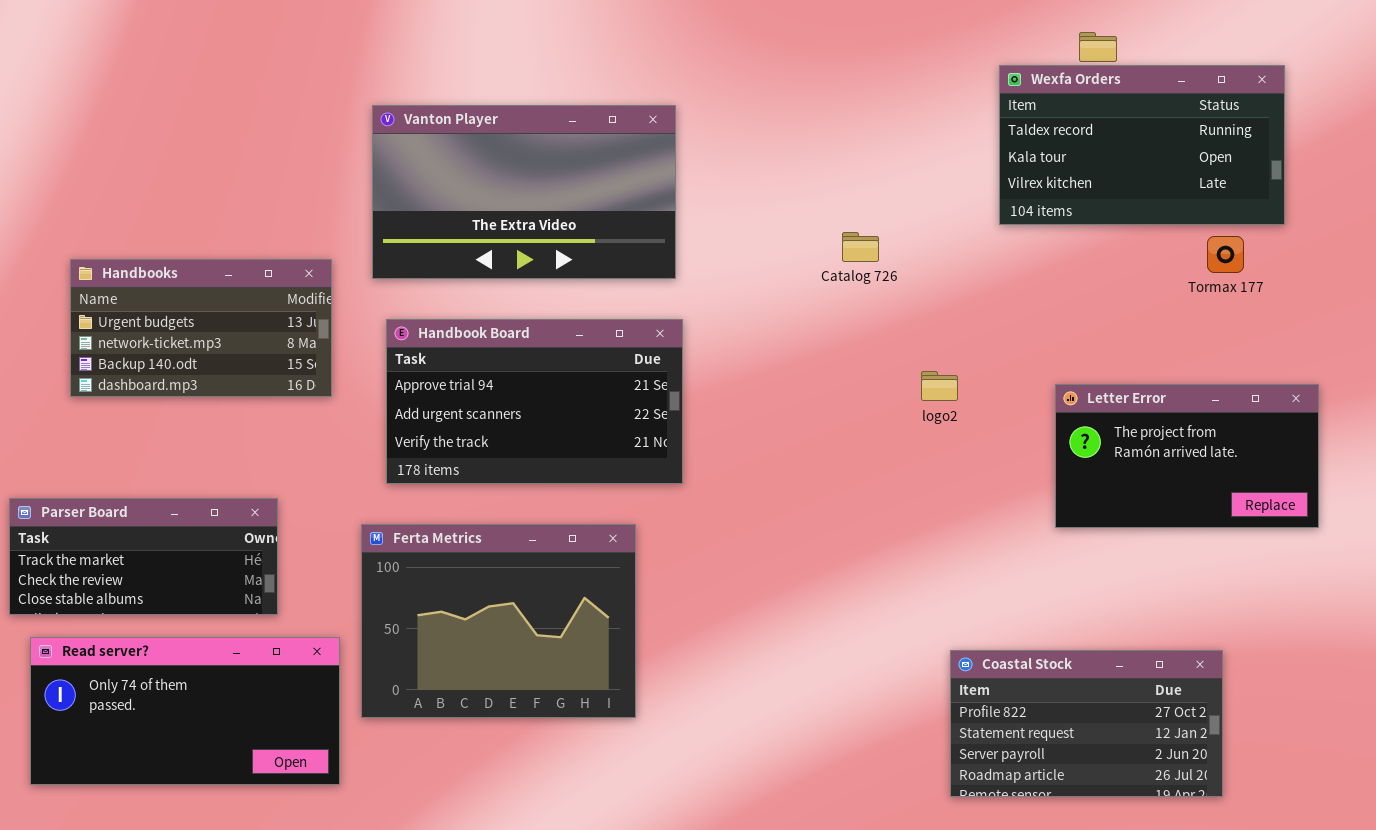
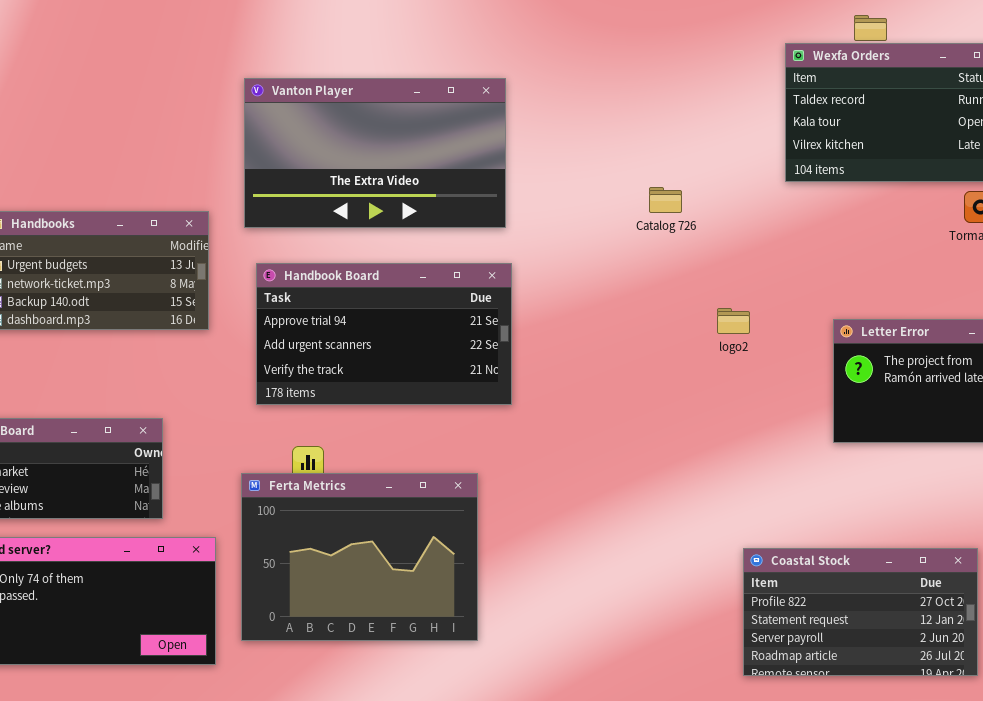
Ferta Metrics: [361,524,636,718] -> [241,473,478,641], moved

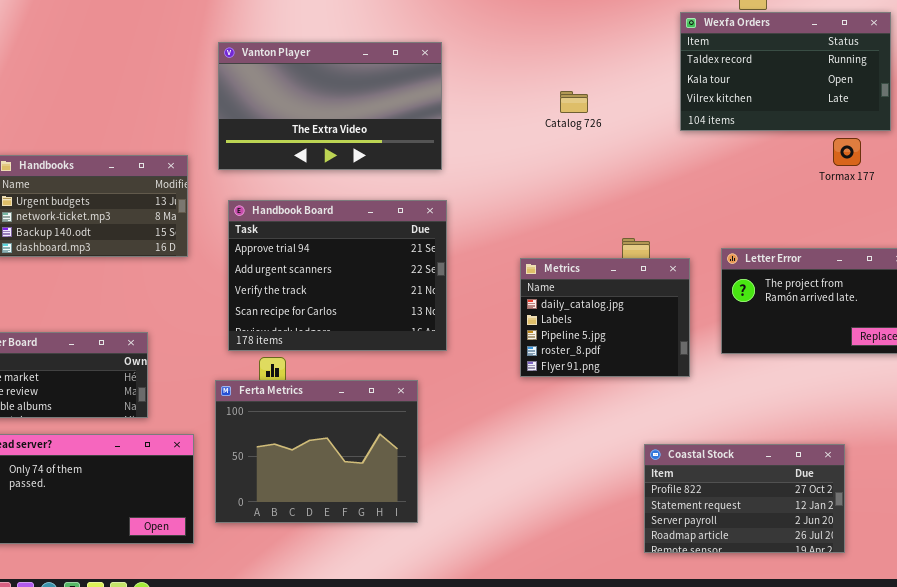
Catalog 726: [649,187,682,213] -> [560,91,588,113], moved
Handbook Board: [256,263,512,405] -> [228,200,447,351], resized
Metrics: none -> [520,258,690,377], opened

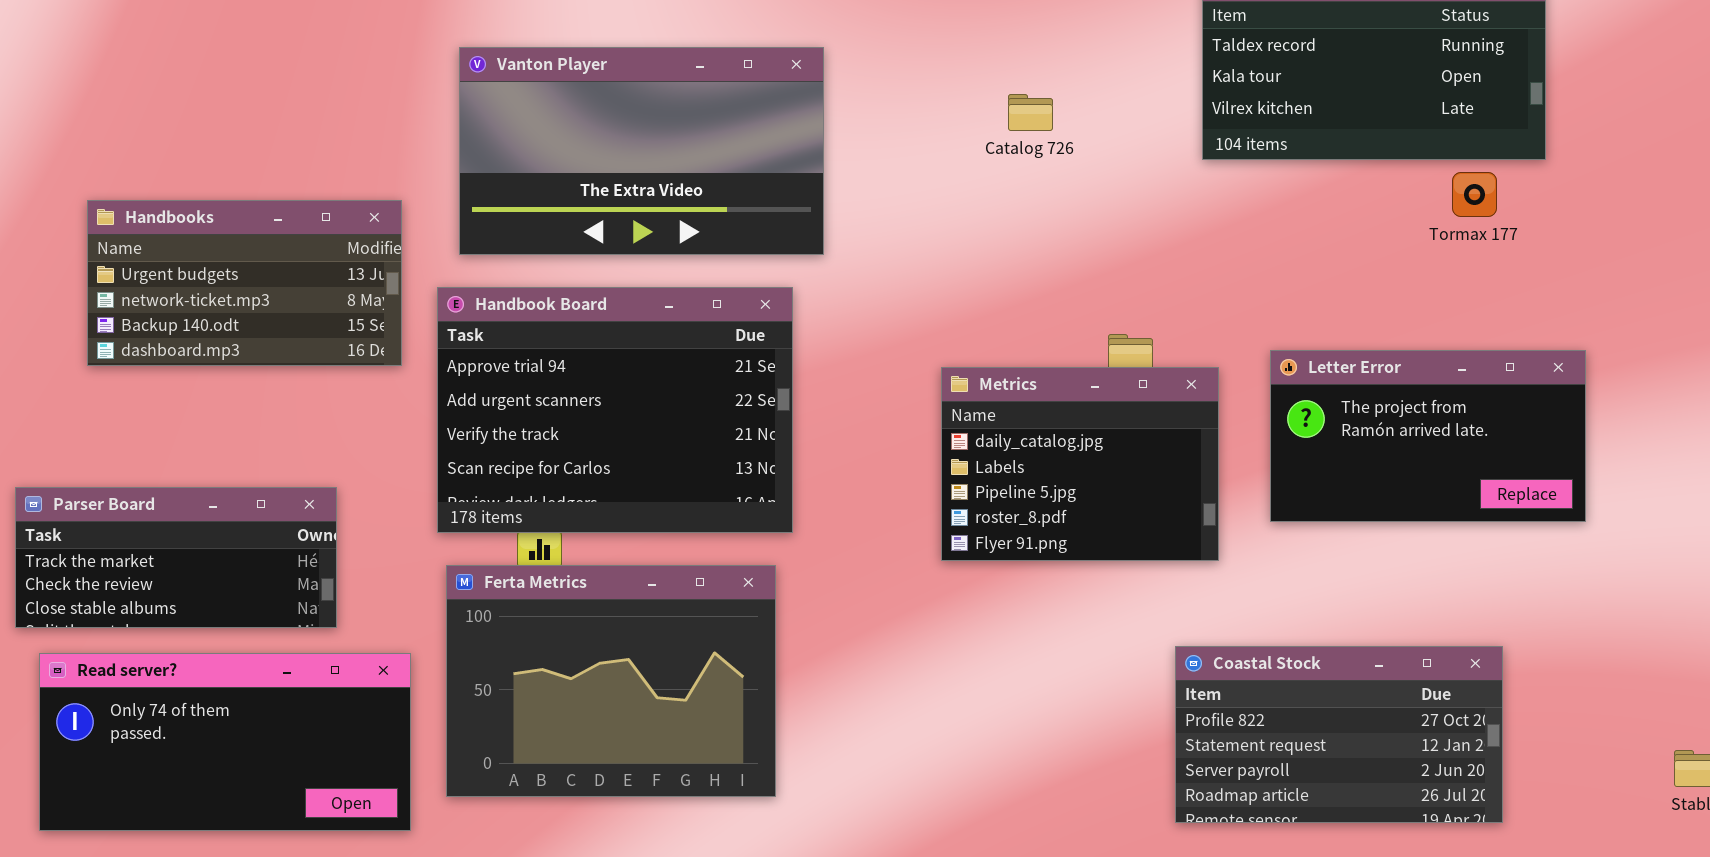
Vanton Player: [218,42,442,170] -> [459,47,824,255], moved
Handbook Board: [228,200,447,351] -> [437,287,793,533], moved
Coastal Stock: [644,444,845,553] -> [1175,646,1503,823], moved

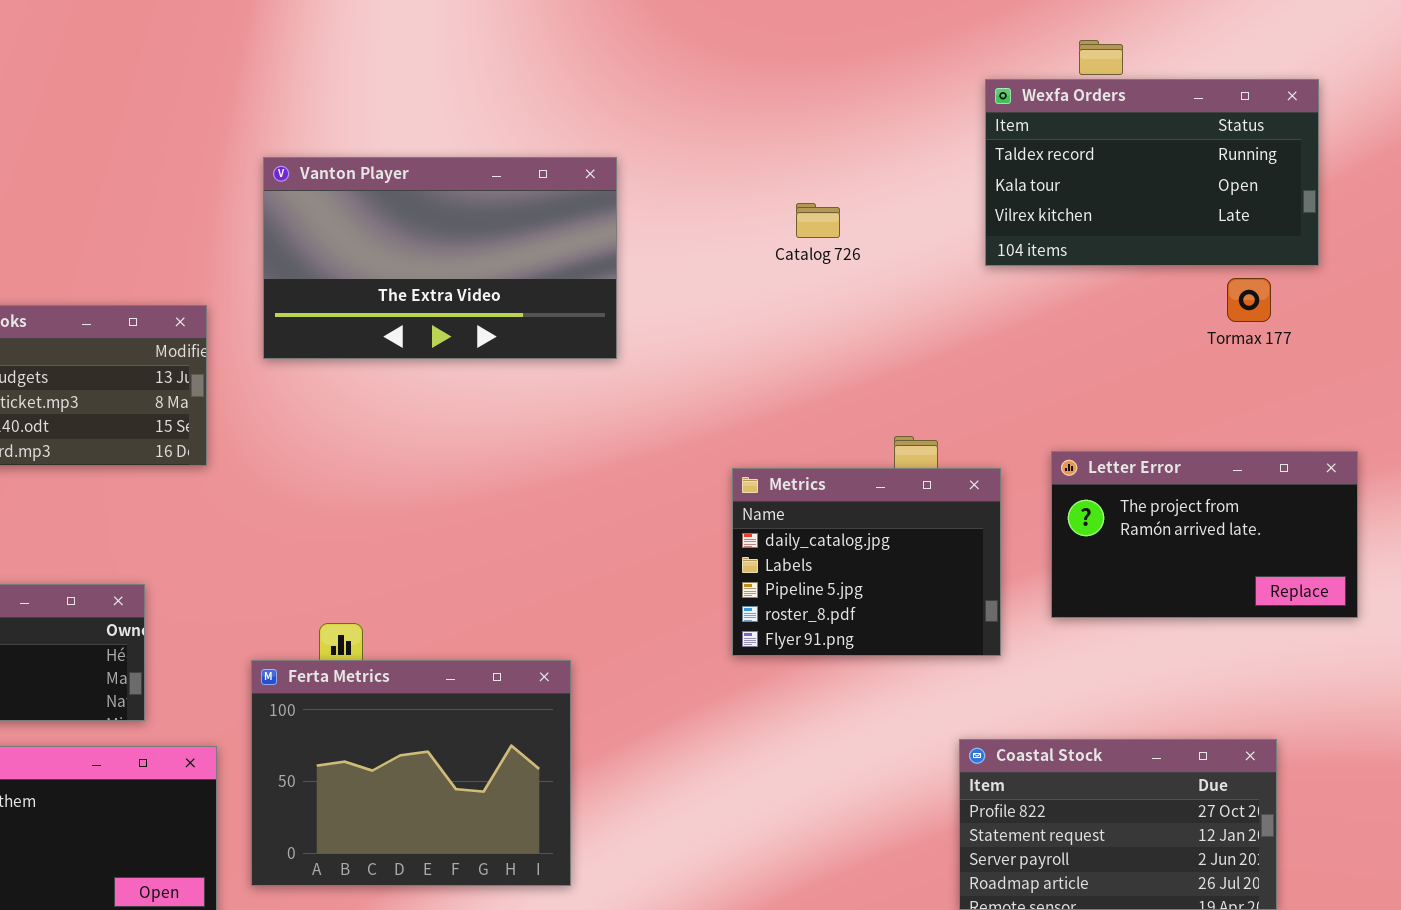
Handbook Board: [437,287,793,533] -> none, closed

